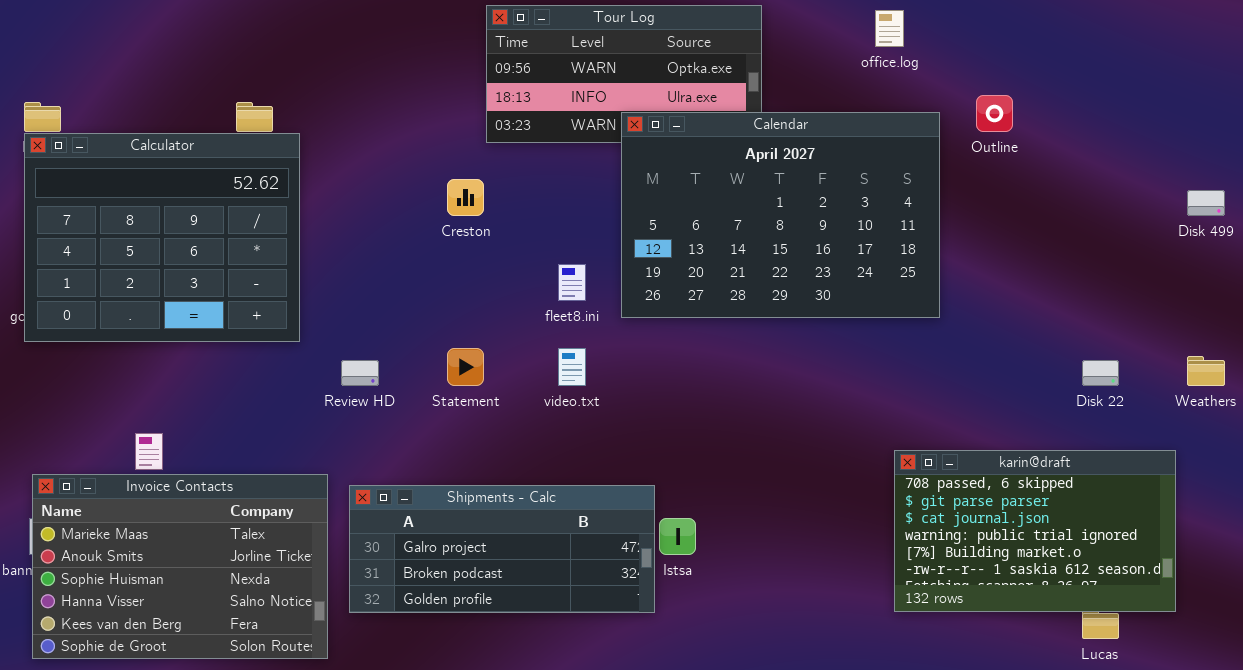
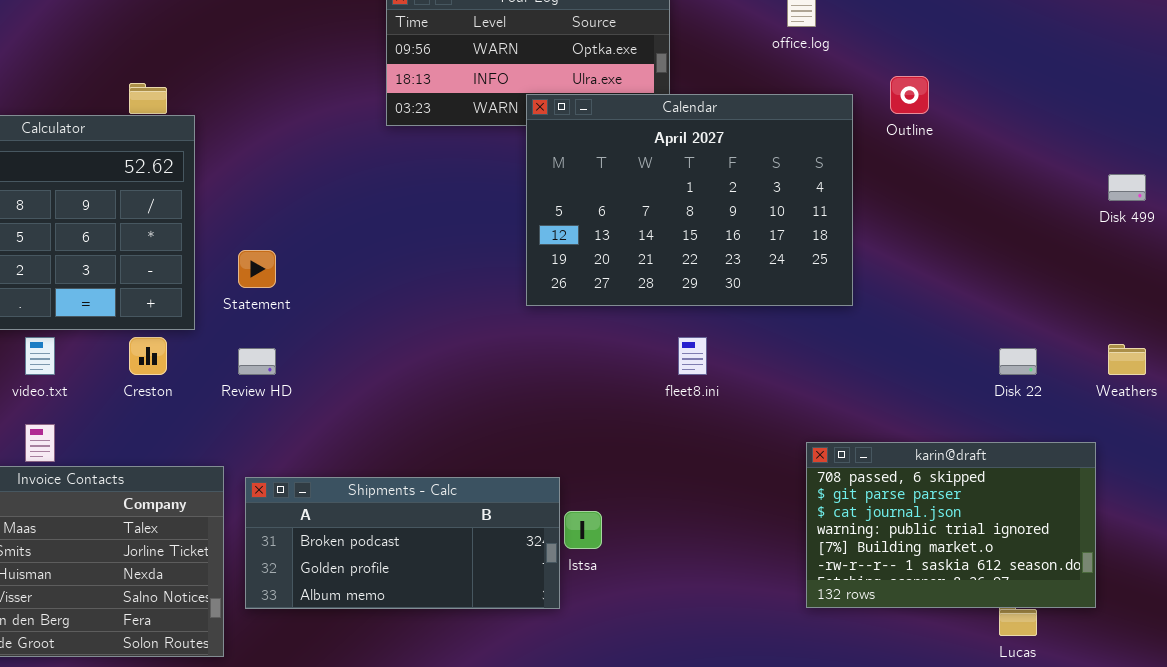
Creston: [447,179,484,216] -> [129,337,167,375], moved
fleet8.ini: [558,264,586,301] -> [678,337,707,375], moved
Statement: [447,348,484,386] -> [238,250,276,288], moved
video.txt: [558,348,586,386] -> [25,337,55,375], moved
Shipments - Calc: [349,485,655,613] -> [245,477,560,609], scrolled down 1 row

